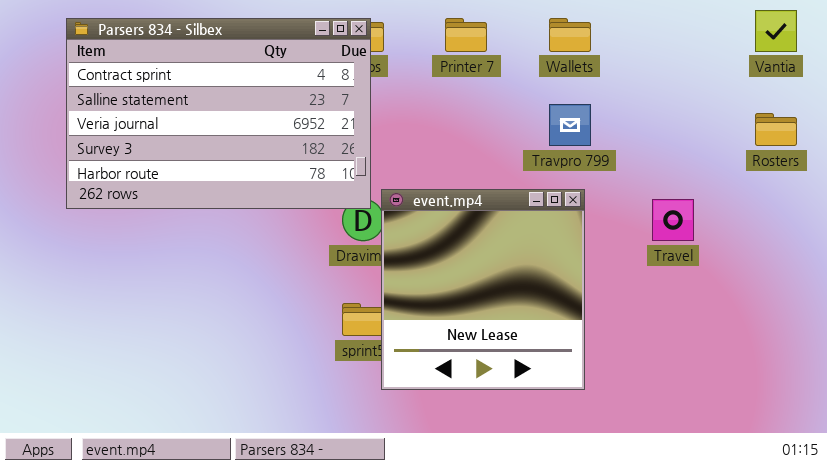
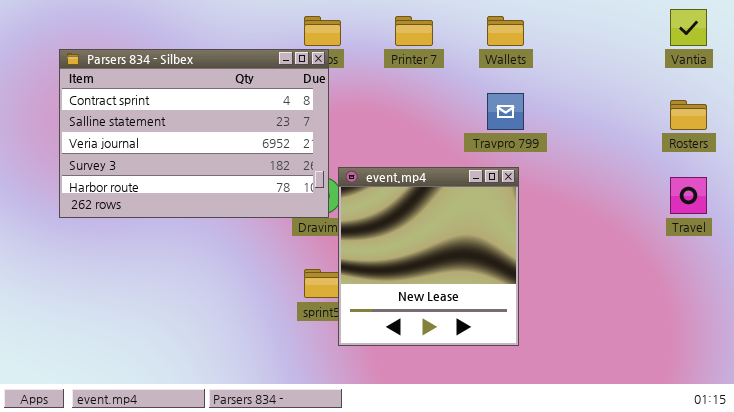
Parsers 834 - Silbex: [66,18,371,209] -> [59,49,329,218], moved
Travel: [652,199,694,241] -> [670,177,707,214], moved

